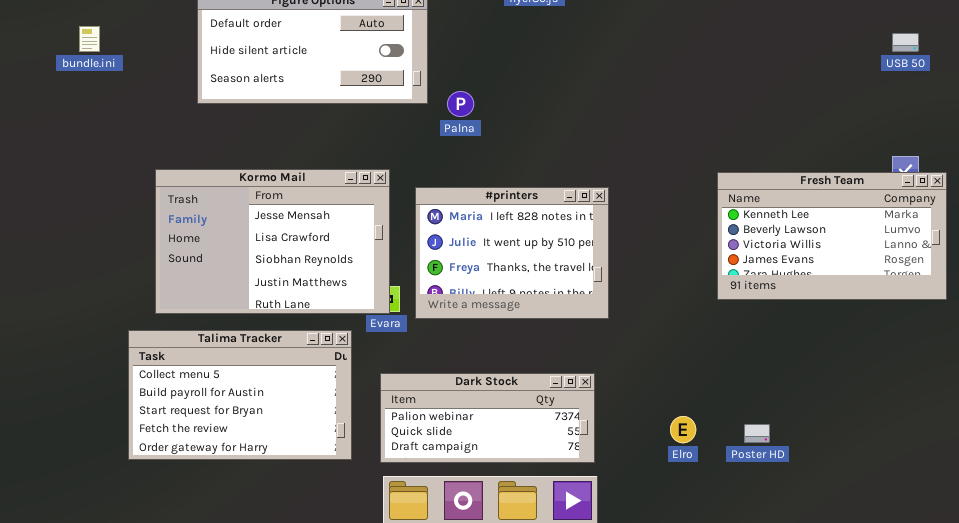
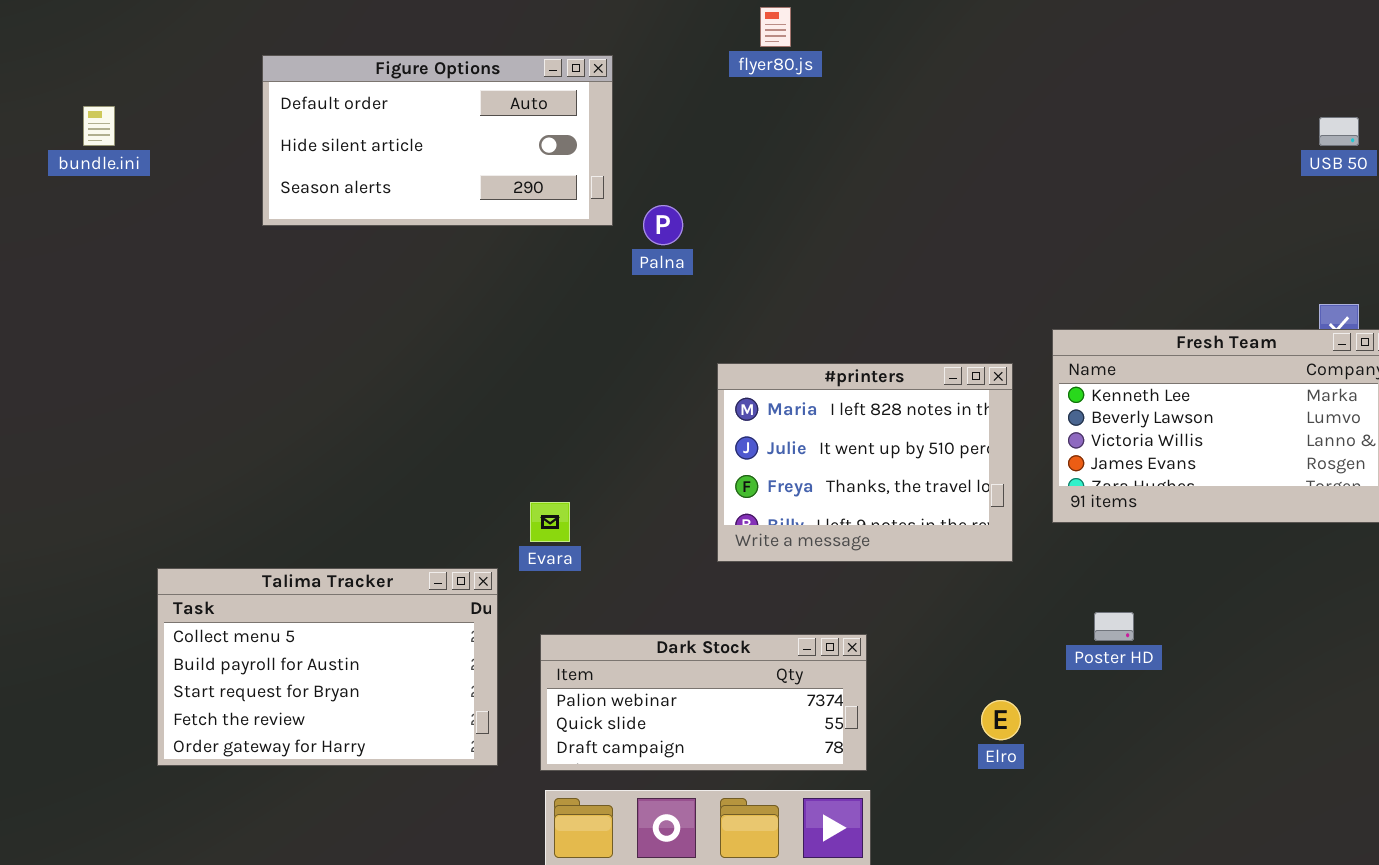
Kormo Mail: [155,169,390,314] -> none, closed
#printers: [415,187,609,319] -> [717,363,1013,562], moved
Poster HD: [744,424,770,443] -> [1094,612,1134,641], moved

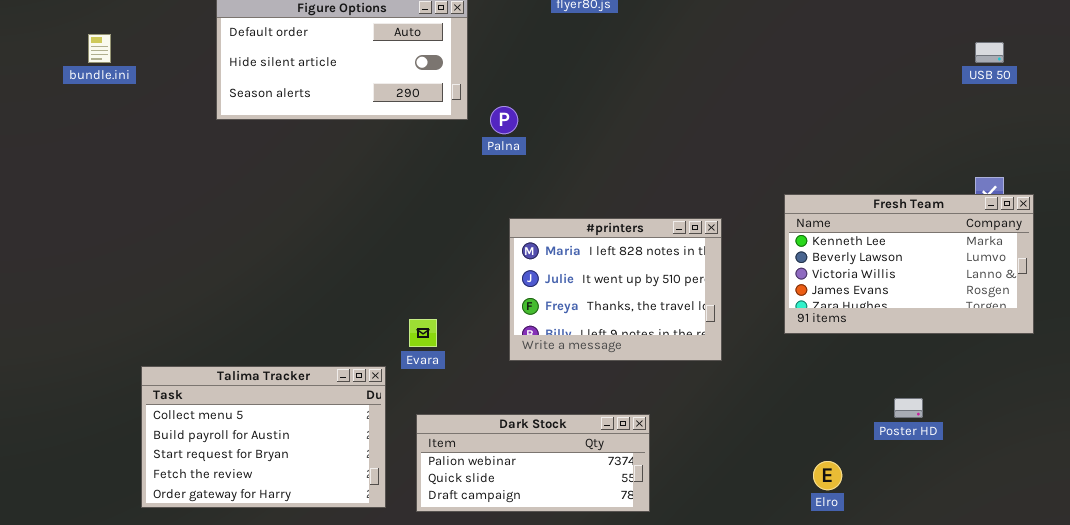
#printers: [717,363,1013,562] -> [509,218,722,361], moved
Poster HD: [1094,612,1134,641] -> [894,398,923,418], moved
Elro: [981,700,1021,740] -> [813,461,842,490], moved

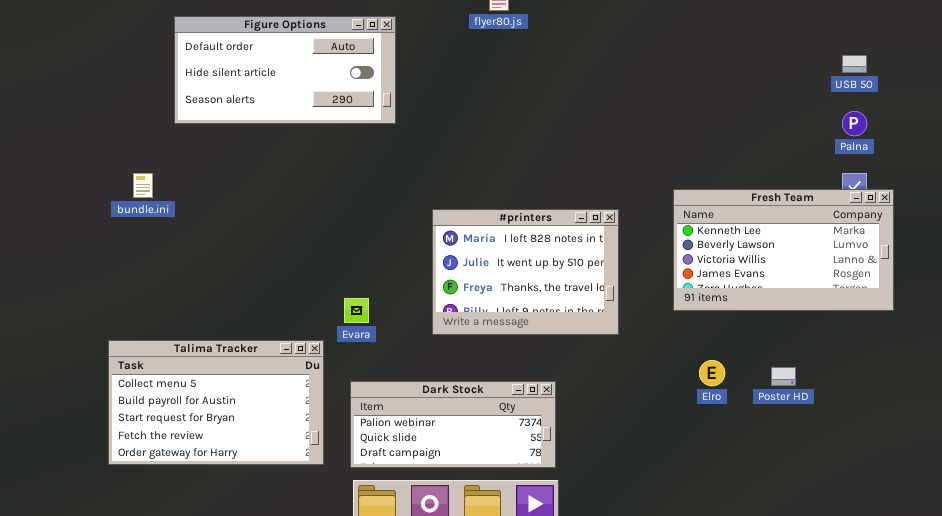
bundle.ini: [88,34,111,63] -> [133,173,153,198], moved
Palna: [490,106,518,134] -> [842,111,867,136], moved
Elro: [813,461,842,490] -> [699,360,725,386], moved

